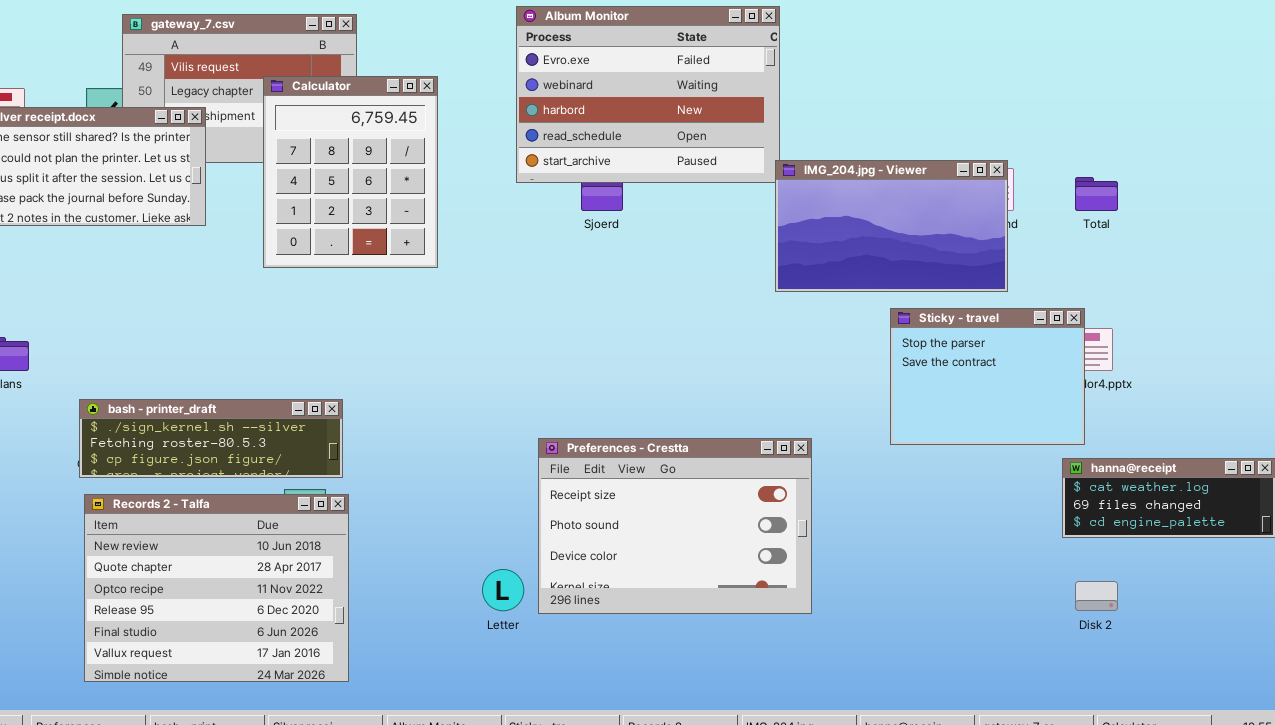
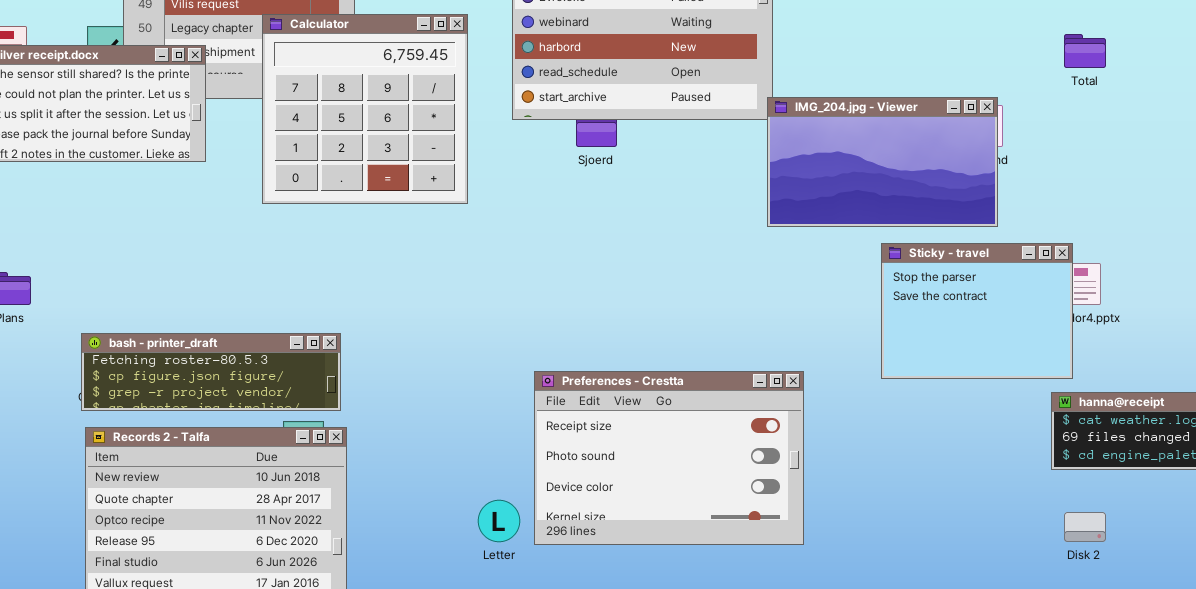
Calculator: [263,76,438,268] -> [262,14,468,204], resized
Total: [1075,177,1118,211] -> [1064,34,1106,68], moved
bash - printer_draft: [79,399,343,478] -> [81,333,341,411], scrolled down 1 row

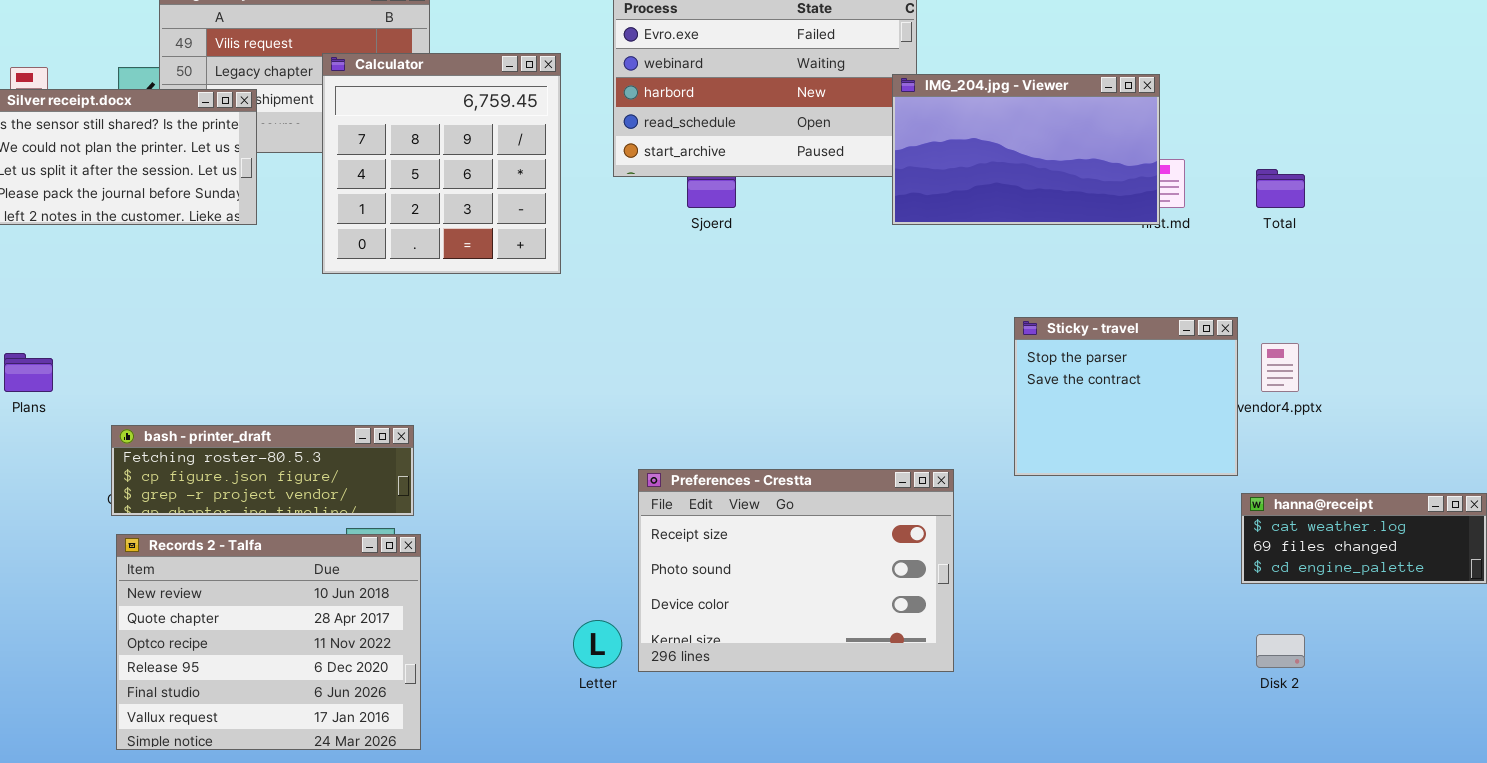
Total: [1064,34,1106,68] -> [1256,169,1305,208], moved
IMG_204.jpg - Viewer: [767,97,998,227] -> [892,74,1160,225], moved
Sticky - travel: [881,243,1073,379] -> [1014,317,1238,476], moved

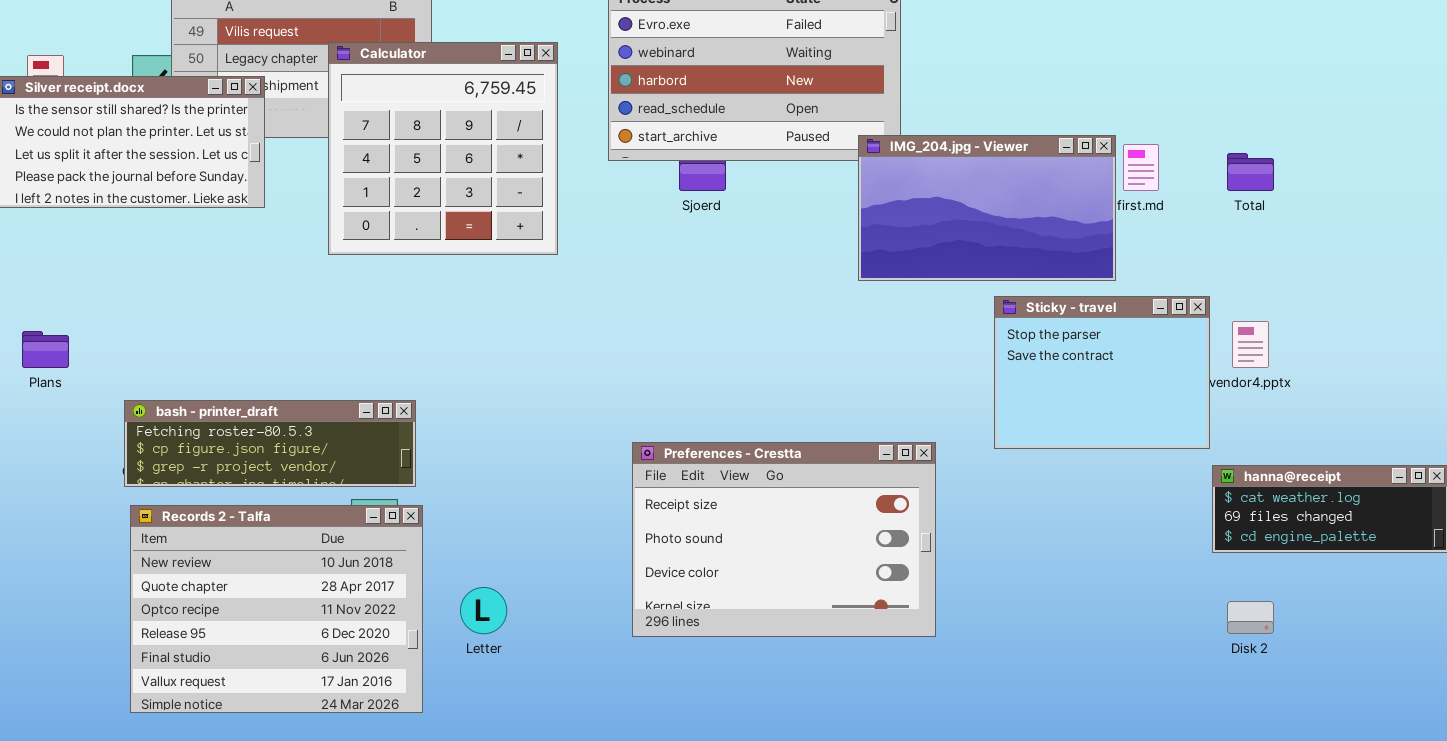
IMG_204.jpg - Viewer: [892,74,1160,225] -> [858,135,1116,281], moved
Letter: [573,620,622,668] -> [460,587,507,634], moved

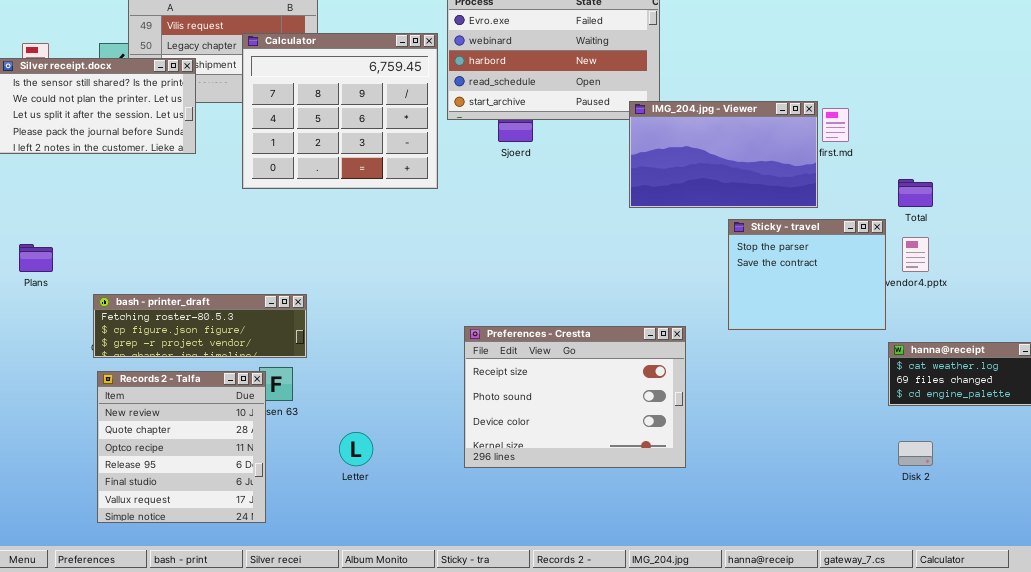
Calculator: [328,42,558,255] -> [242,33,438,189], resized
Total: [1227,153,1274,191] -> [898,179,933,207], moved
Records 2 - Talfa: [130,505,423,713] -> [97,371,266,523], resized

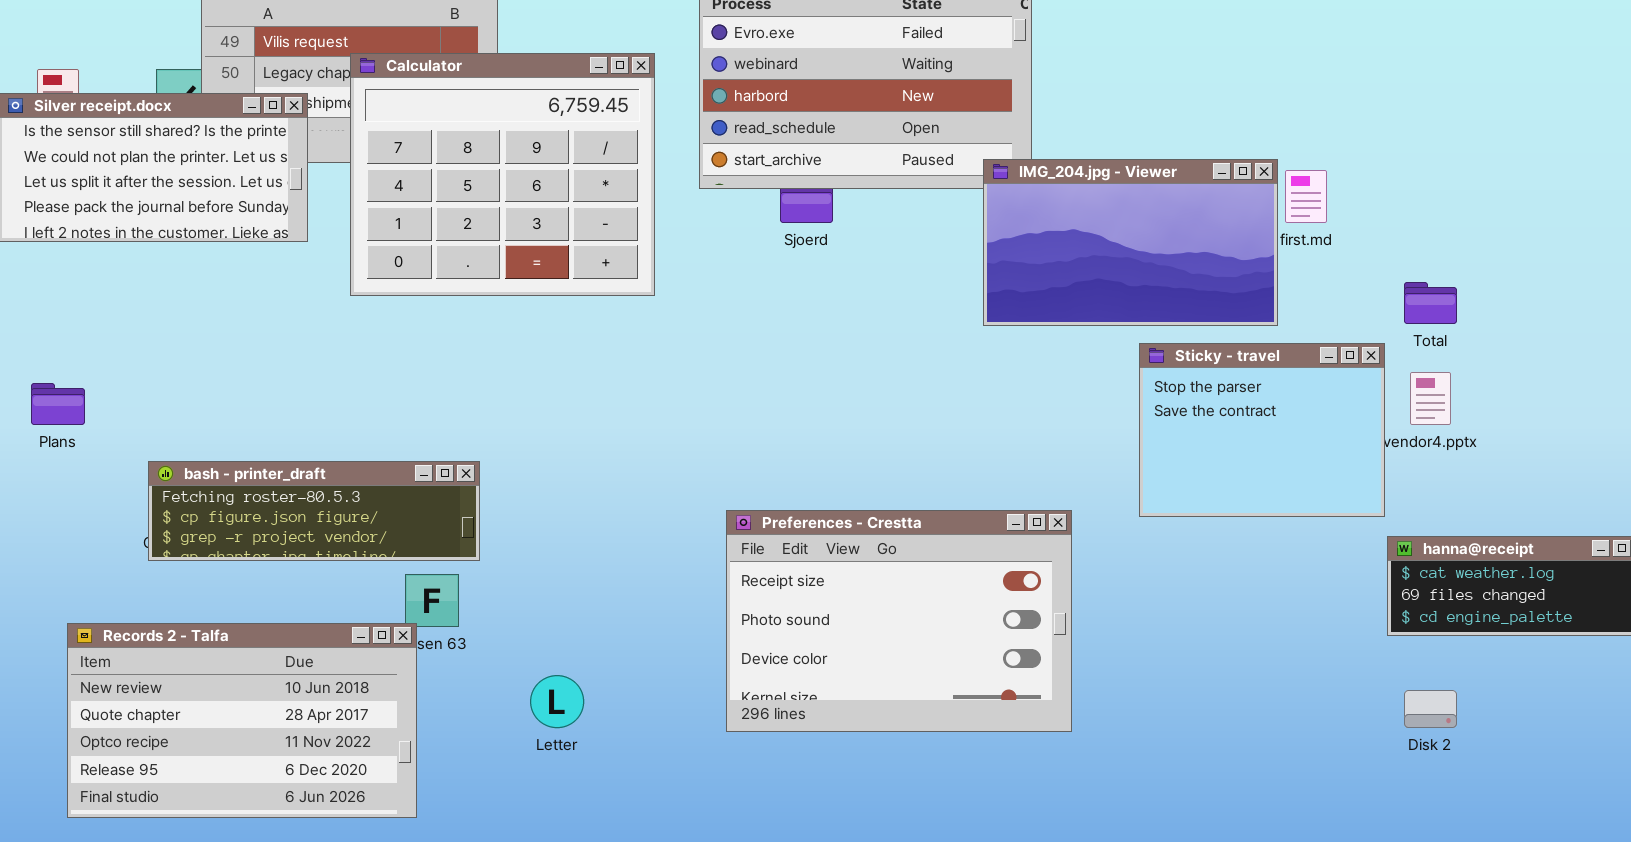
Calculator: [242,33,438,189] -> [350,53,655,296], moved
Records 2 - Talfa: [97,371,266,523] -> [67,623,417,818], resized

